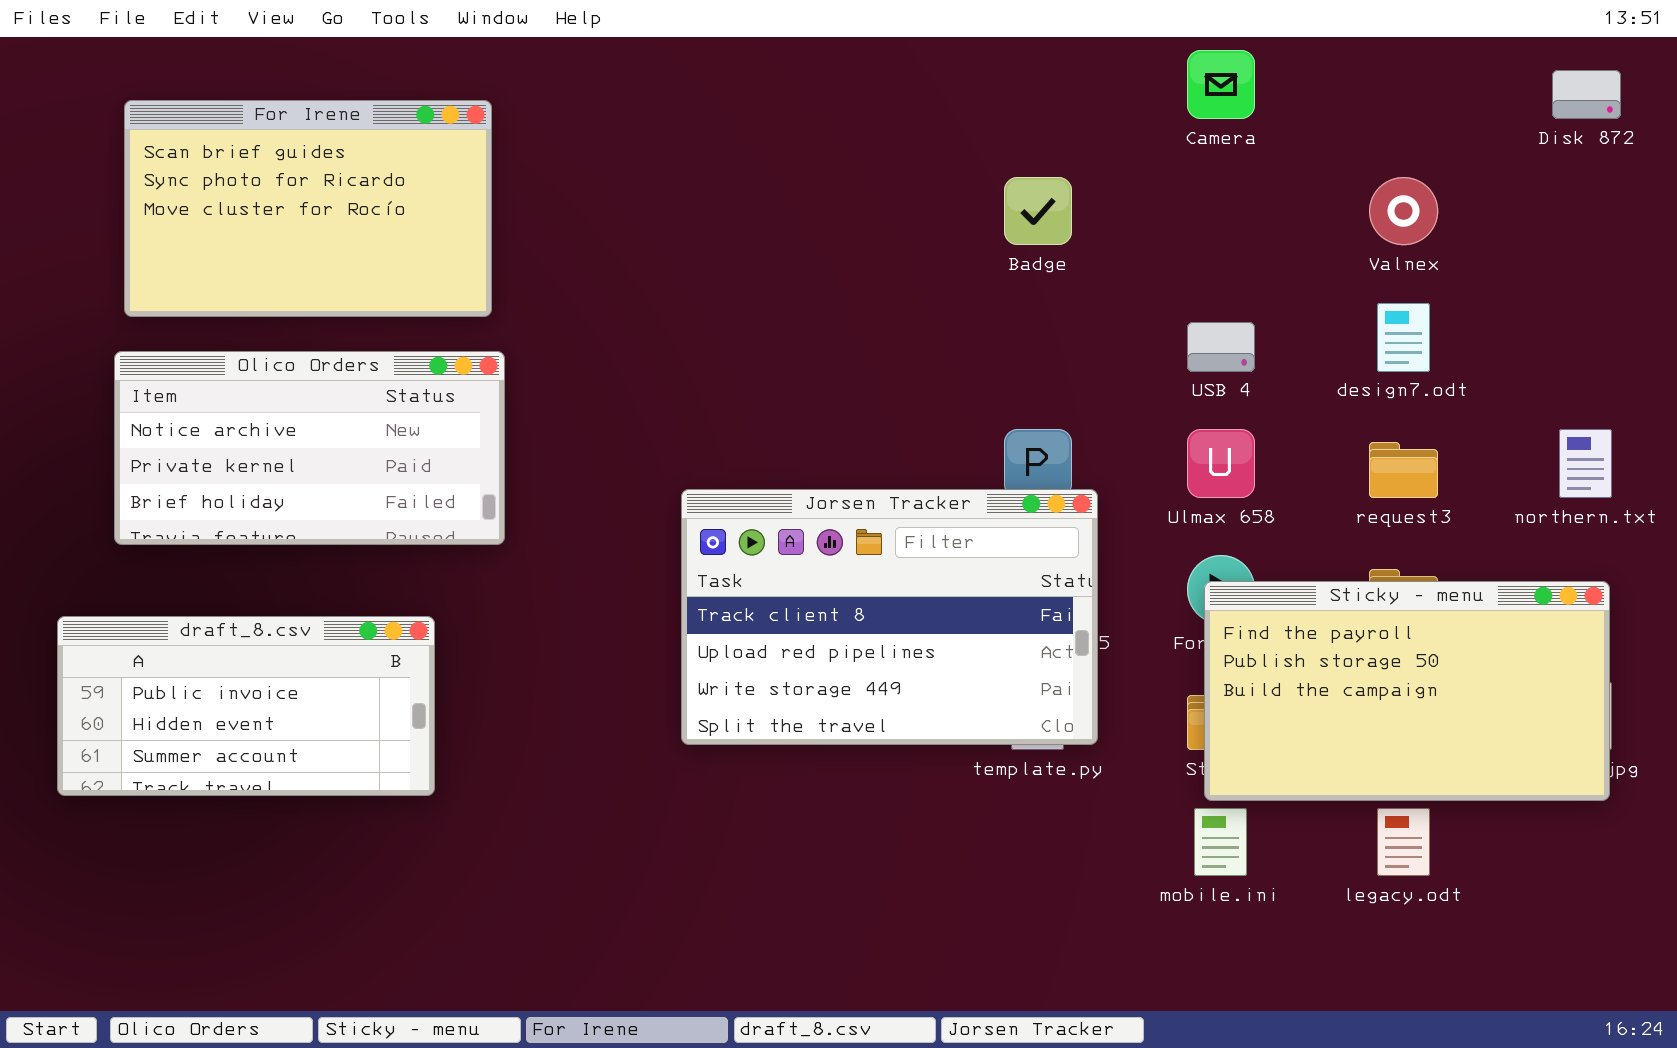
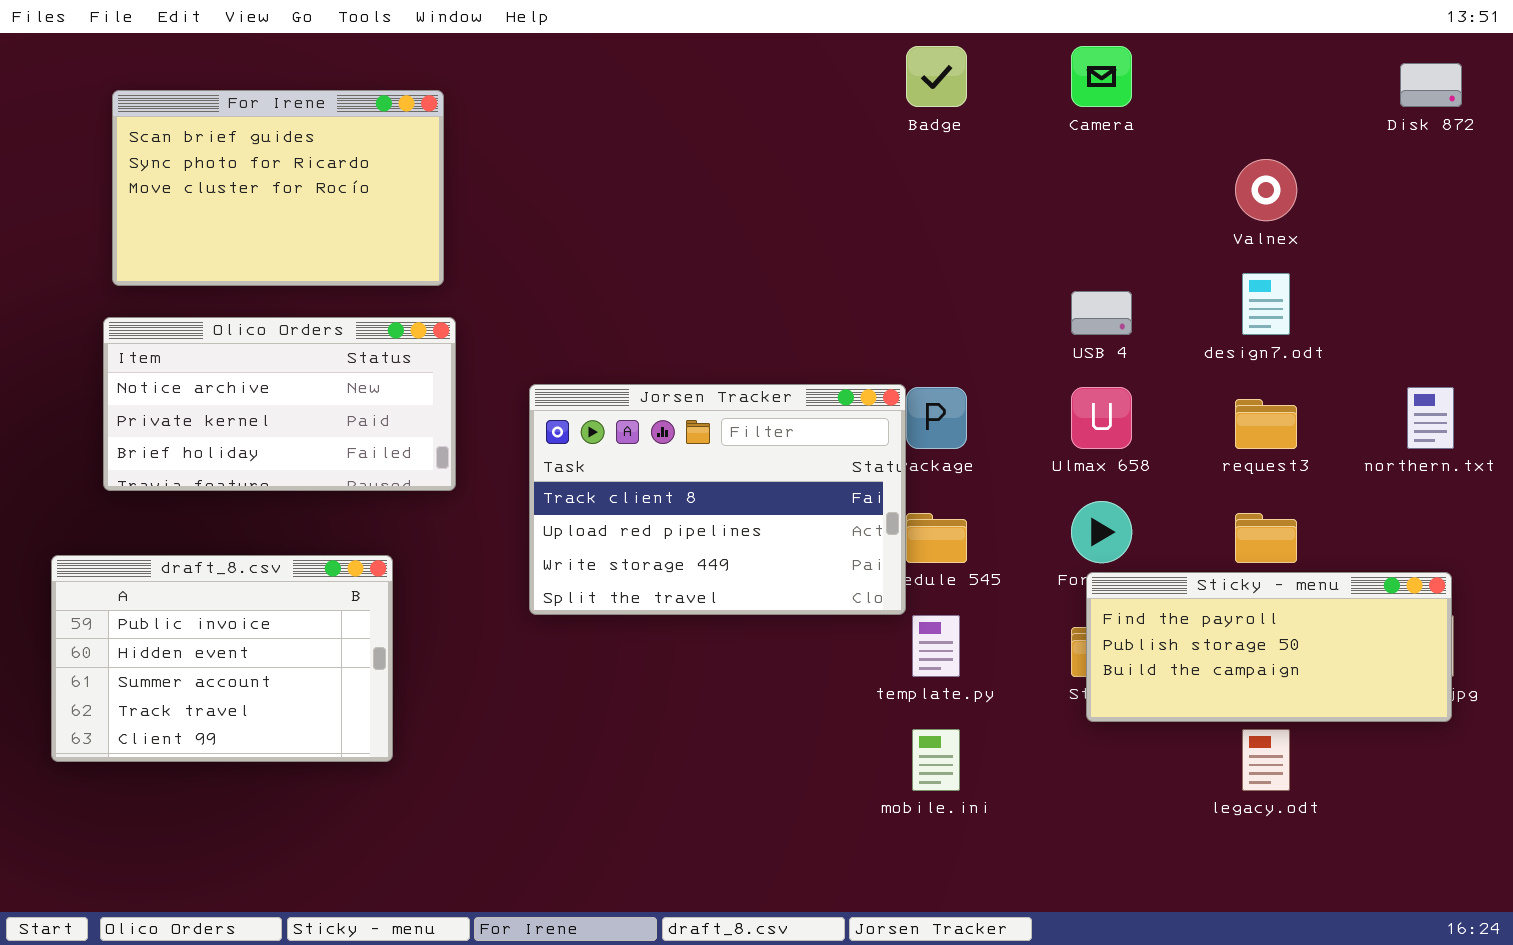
Badge: [1004,177,1072,245] -> [906,46,967,107], moved
Jorsen Tracker: [681,489,1098,745] -> [529,384,906,615], moved
Sticky - menu: [1204,581,1610,801] -> [1086,572,1452,722], resized
draft_8.csv: [57,616,435,796] -> [51,555,393,762], resized
mobile.ini: [1194,808,1247,876] -> [912,729,960,791], moved

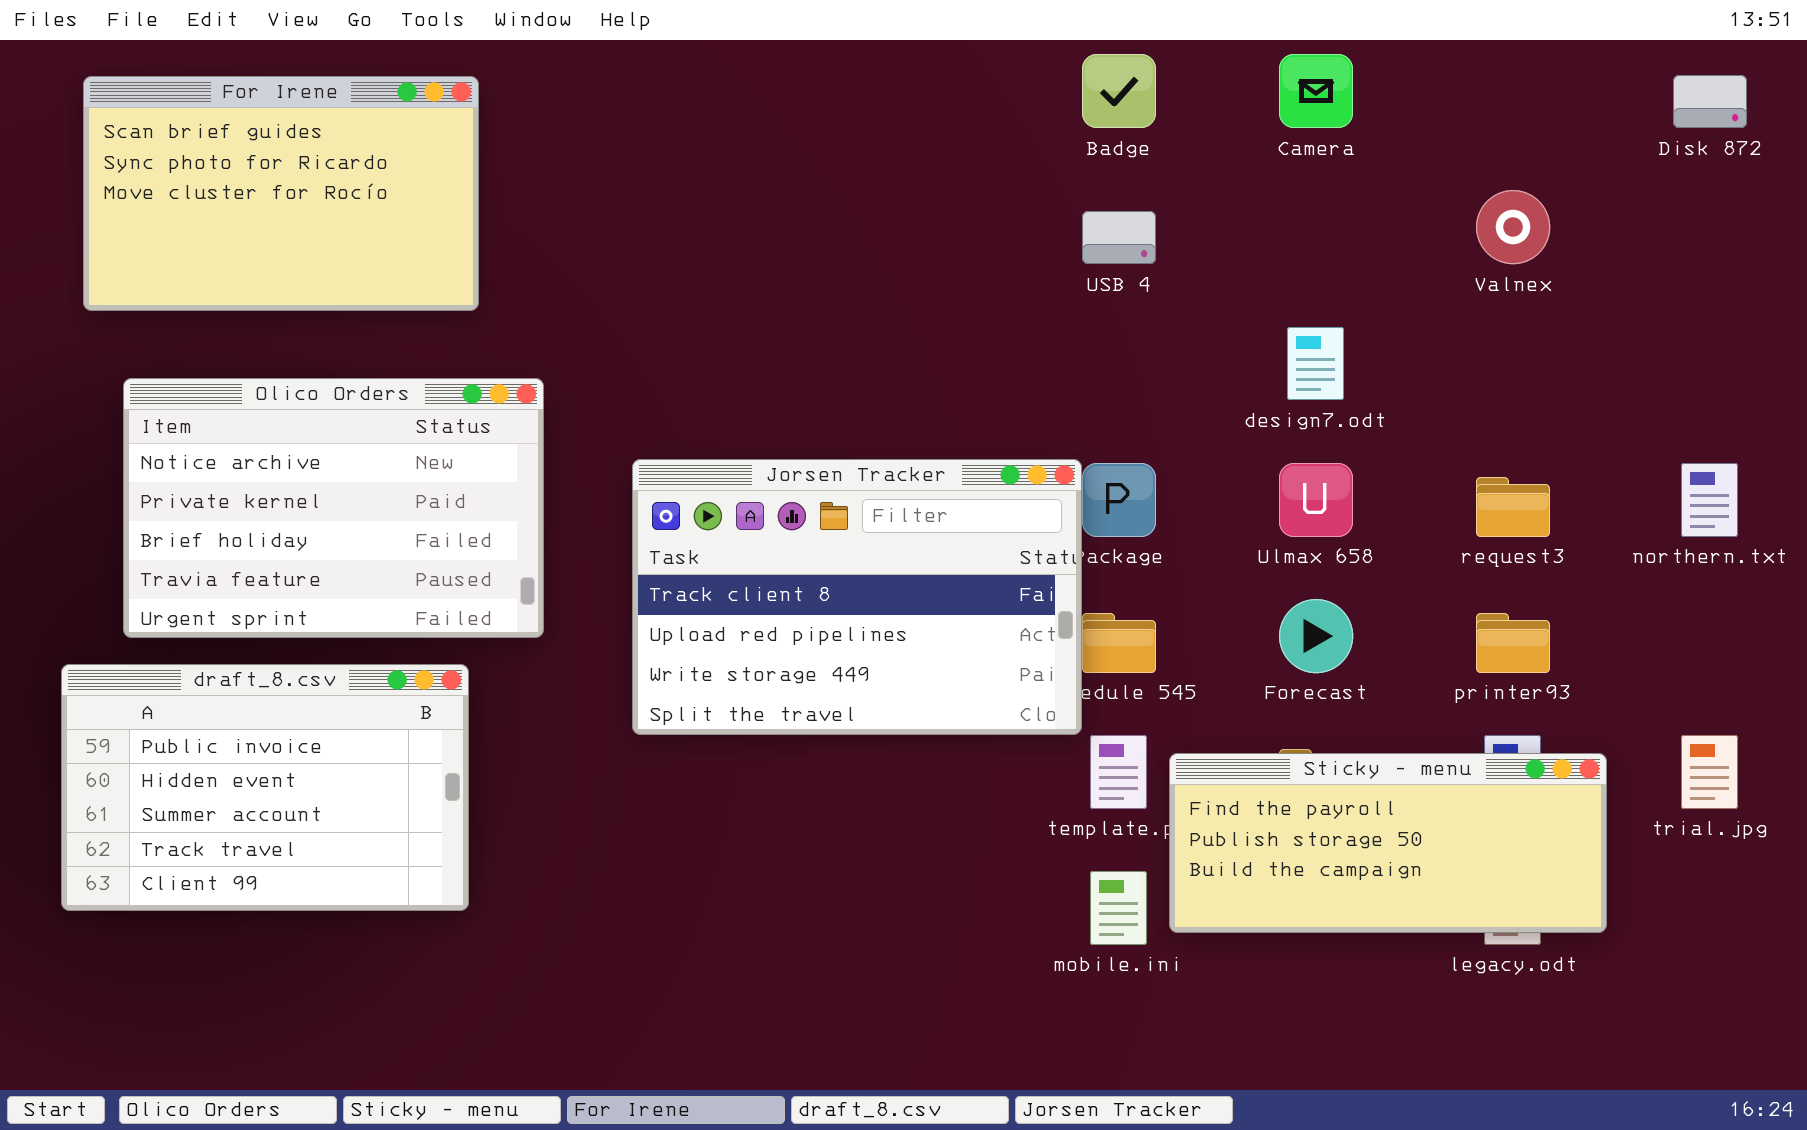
For Irene: [112,90,444,286] -> [83,76,479,311], moved
design7.odt: [1242,273,1290,335] -> [1287,327,1344,400], moved
USB 4: [1071,291,1132,335] -> [1082,211,1156,264], moved
Olico Orders: [103,317,456,491] -> [123,378,544,638], resized
Sticky - menu: [1086,572,1452,722] -> [1169,753,1607,933], moved

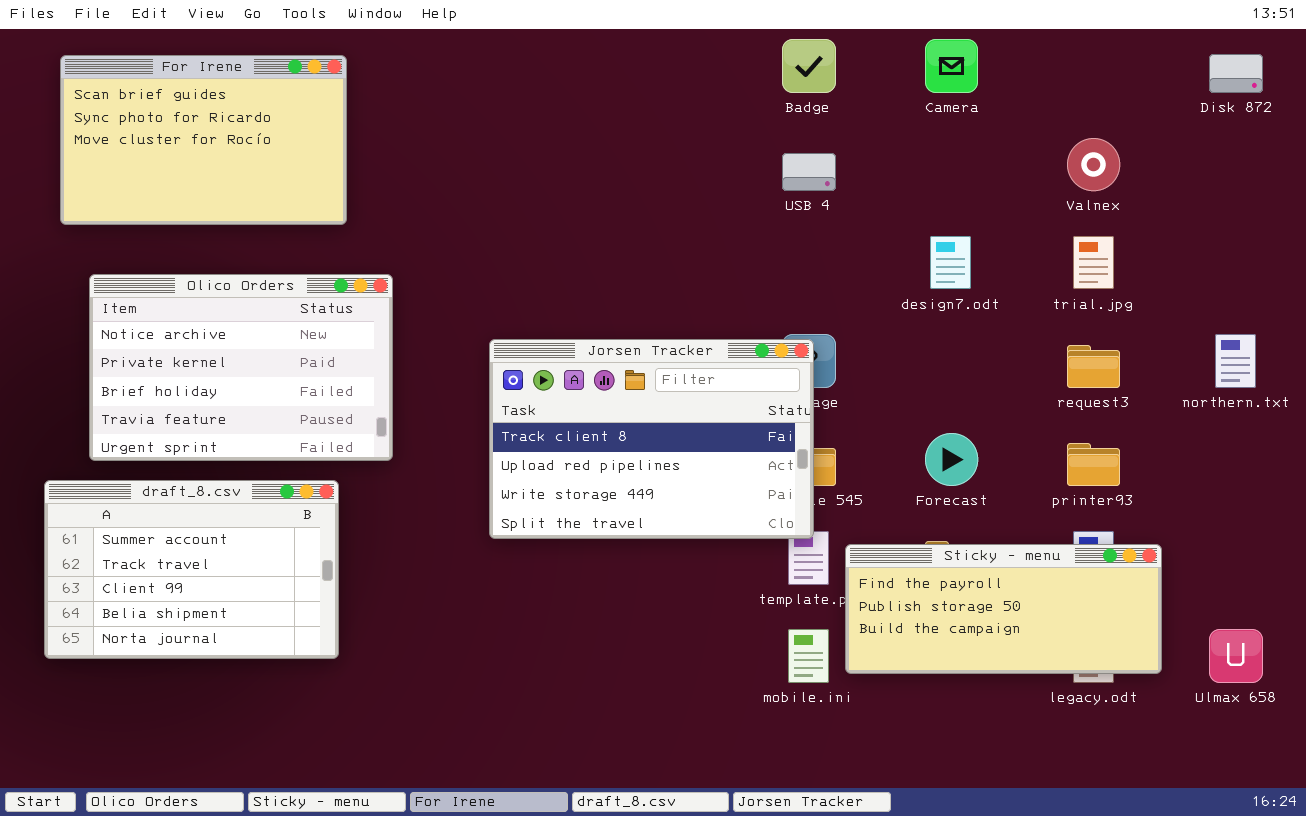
Jorsen Tracker: [632,459,1082,735] -> [489,339,814,539], moved
Ulmax 658: [1279,463,1353,537] -> [1209,629,1263,683], moved
draft_8.csv: [61,664,469,911] -> [44,480,339,659], scrolled down 2 rows
trial.jpg: [1681,735,1738,809] -> [1073,236,1114,289], moved

